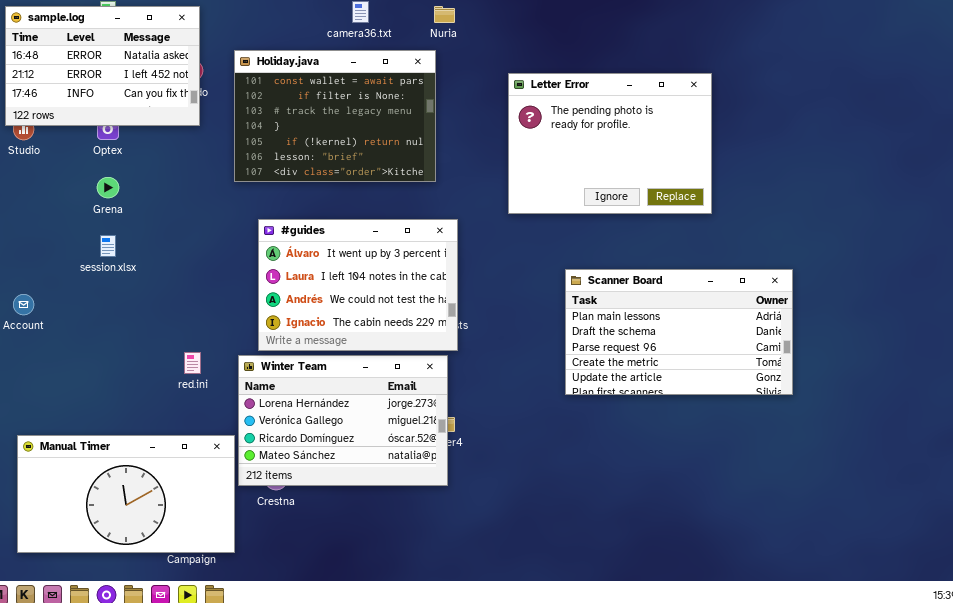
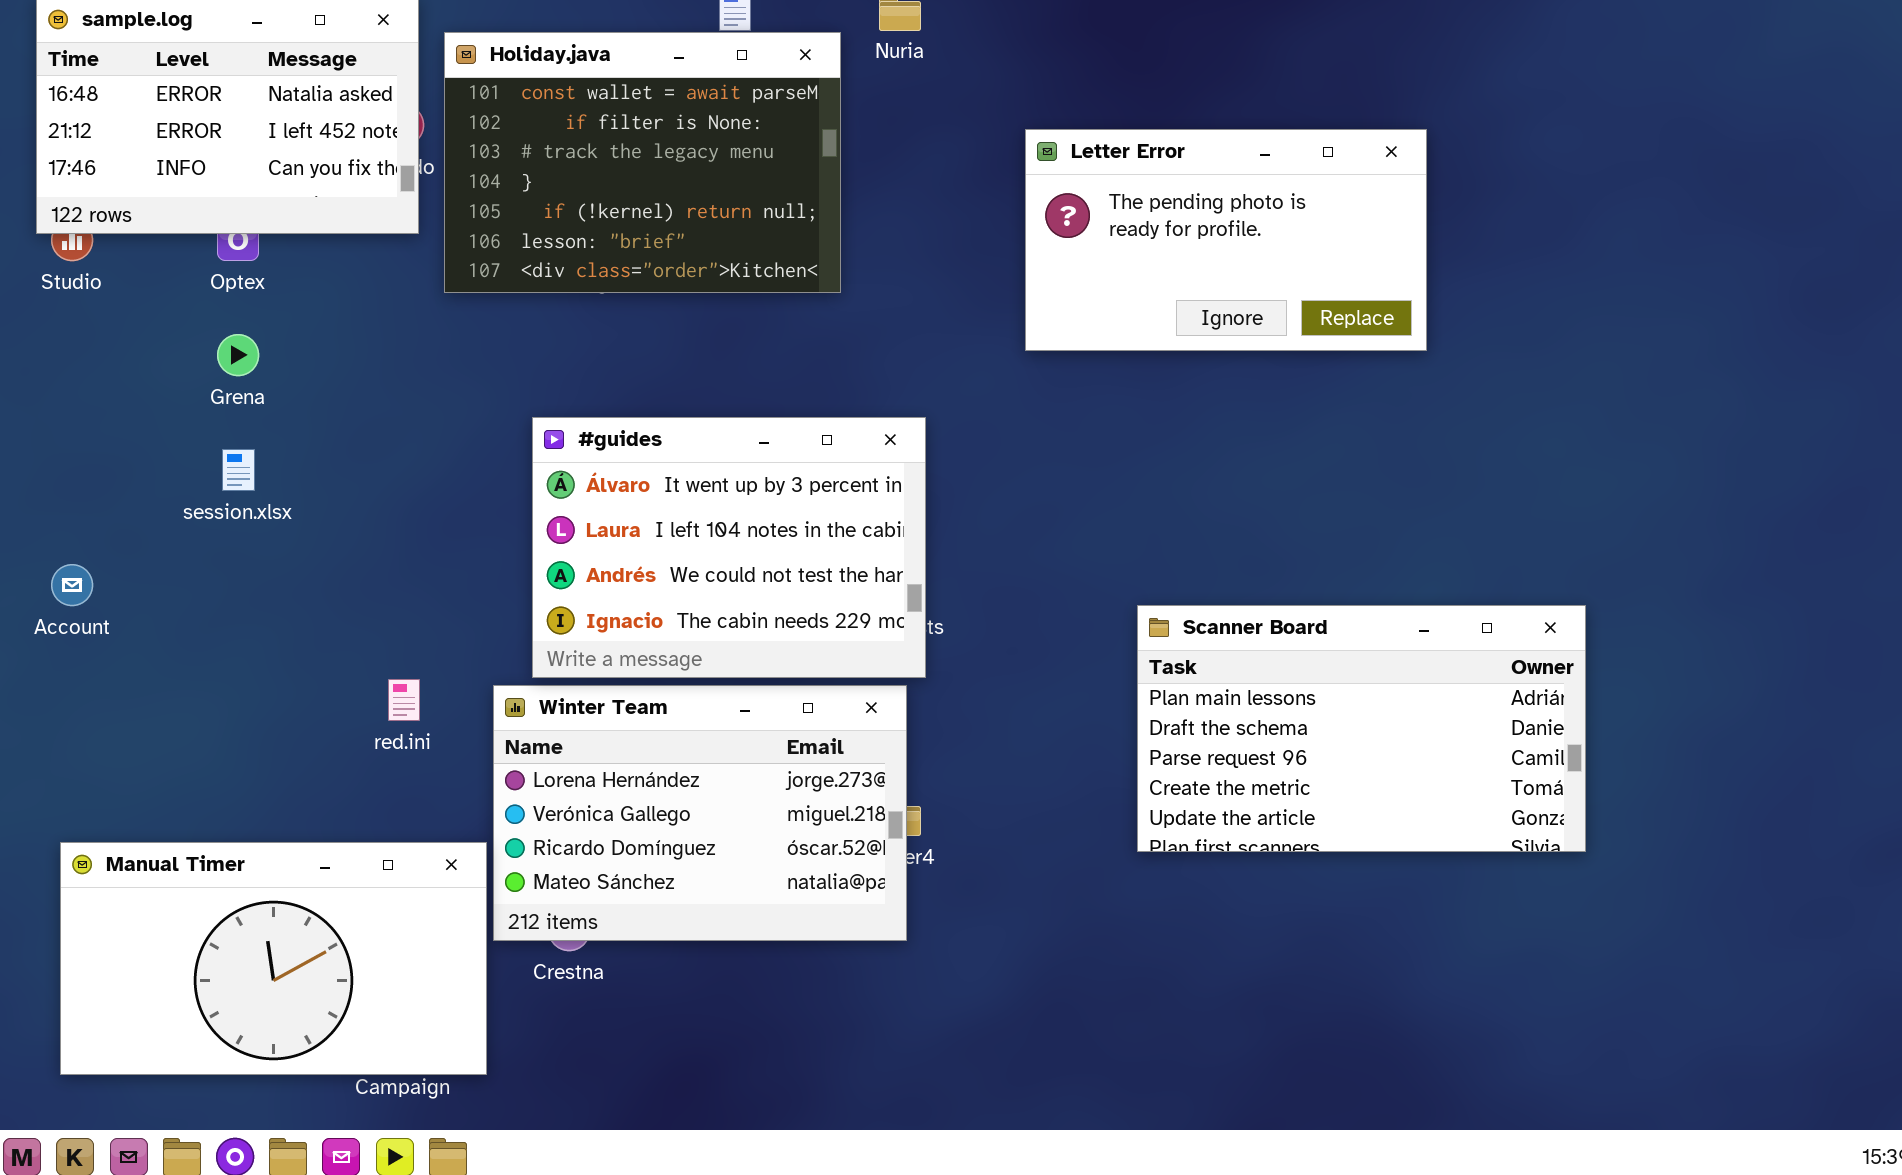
Holiday.java: [234,50,436,182] -> [444,32,841,293], moved
Letter Error: [508,73,712,214] -> [1025,129,1427,351], resized
Scanner Board: [565,269,793,395] -> [1137,605,1586,852], moved

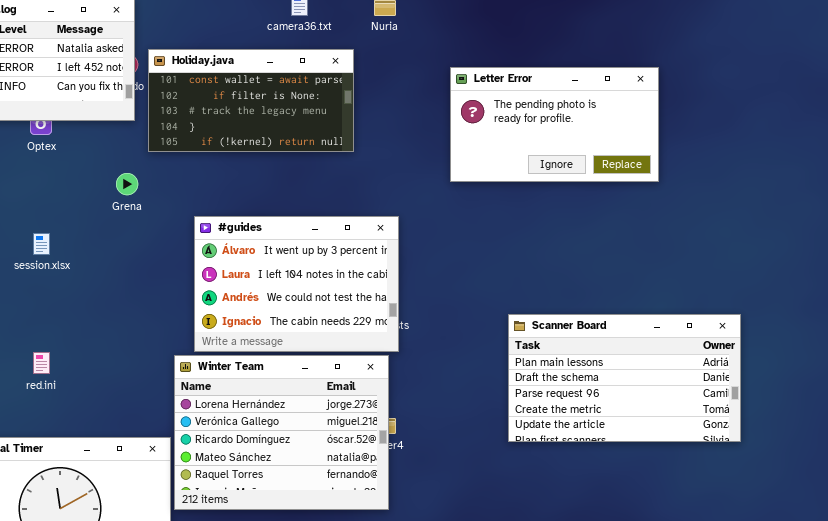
Holiday.java: [444,32,841,293] -> [148,49,354,152], resized
Grena: [217,334,259,376] -> [116,173,138,195], moved
red.ini: [388,679,420,721] -> [33,352,50,374], moved
Winter Team: [493,685,907,941] -> [174,355,389,510], resized

